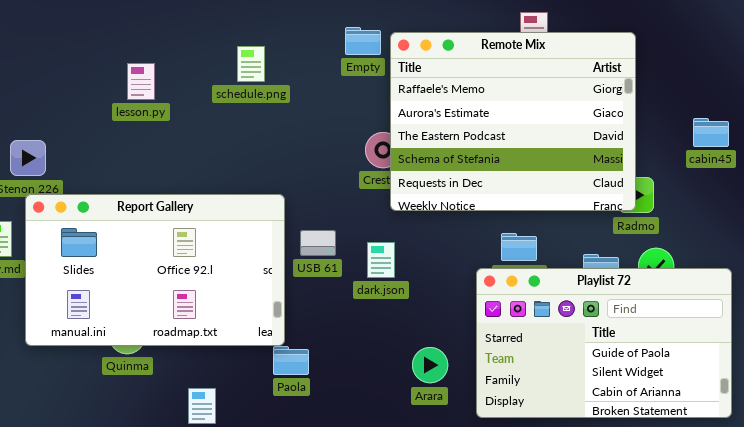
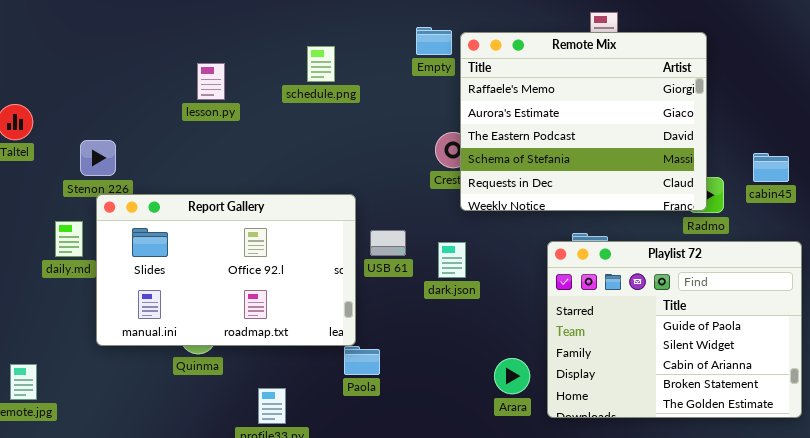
cabin45: [693,118,729,147] -> [753,153,789,182], moved
Playlist 72: [476,268,732,418] -> [547,241,802,418], resized
Arara: [412,347,448,383] -> [494,358,530,394], moved

